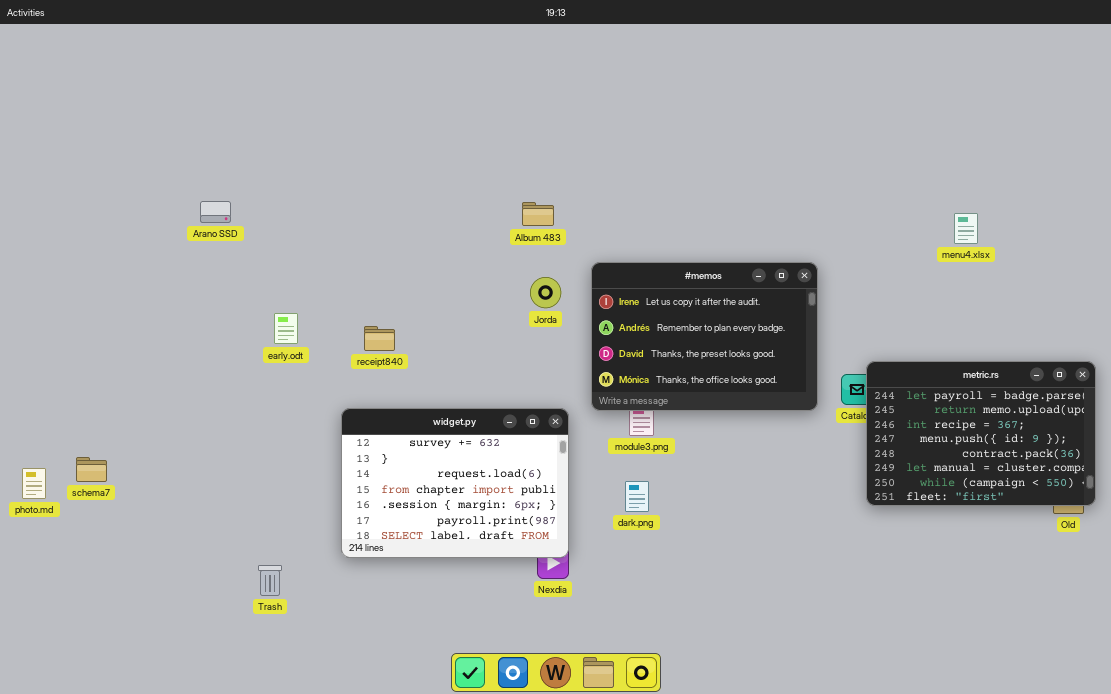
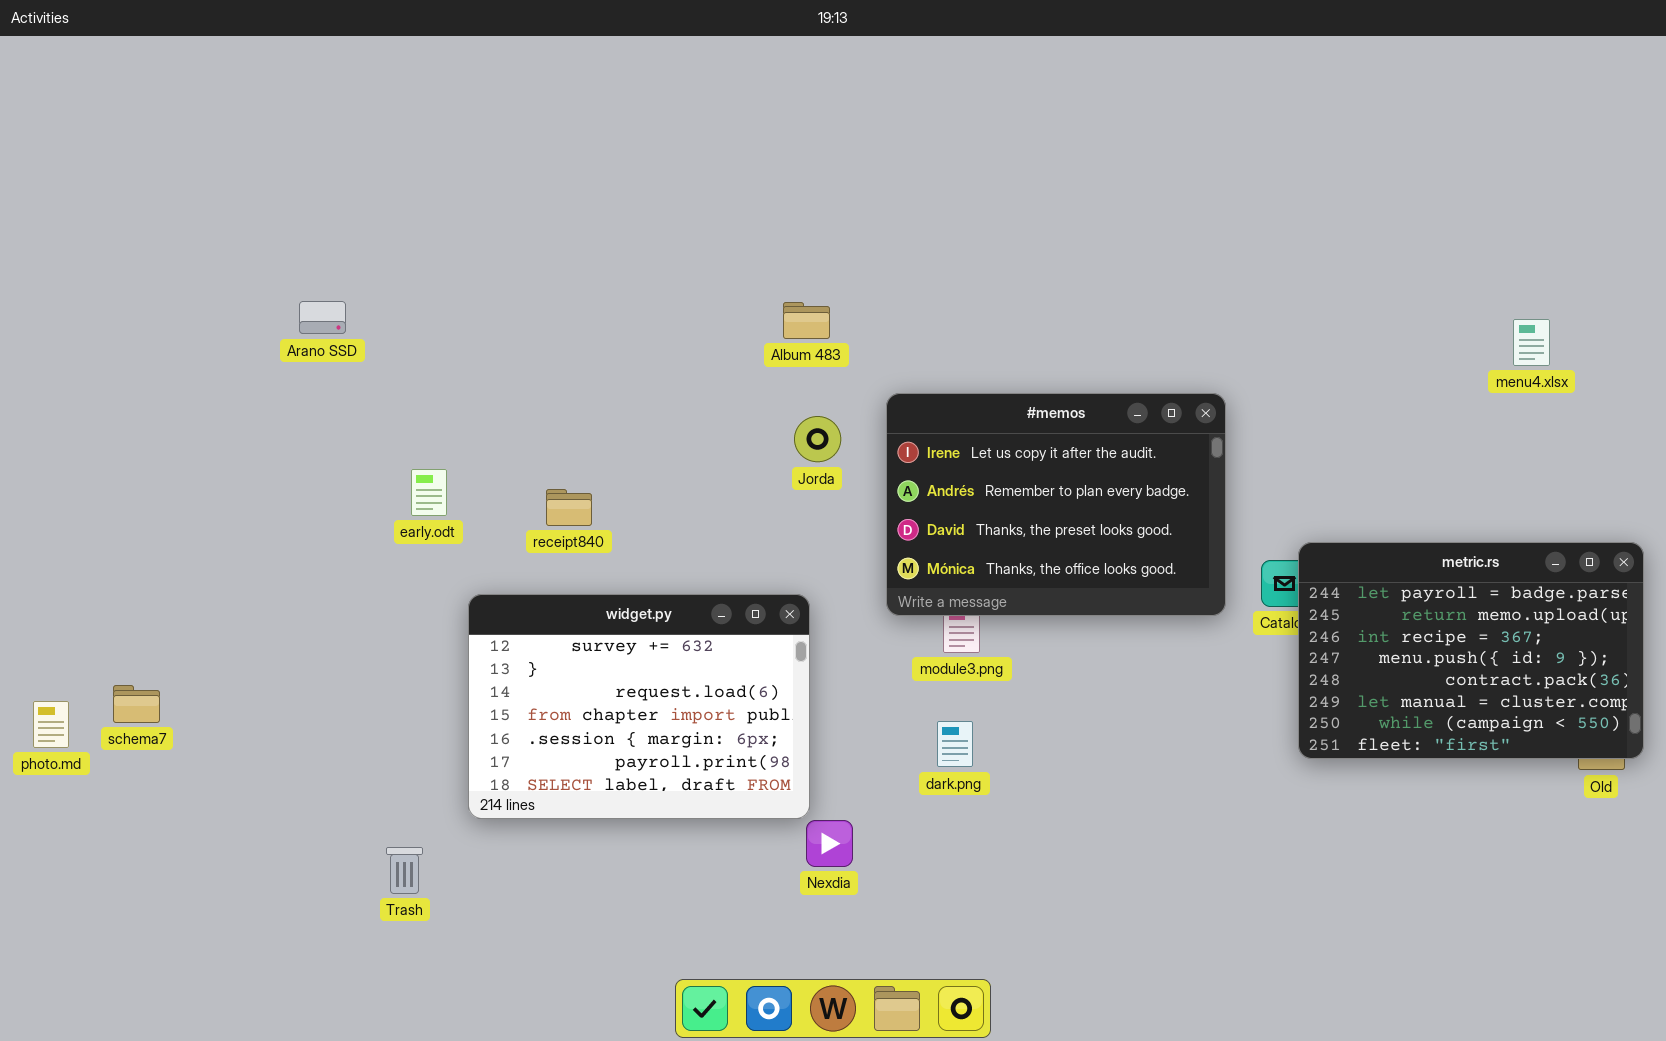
menu4.xlsx: [954,213,978,244] -> [1513,319,1550,366], moved
widget.py: [341,408,569,558] -> [468,594,810,819], moved

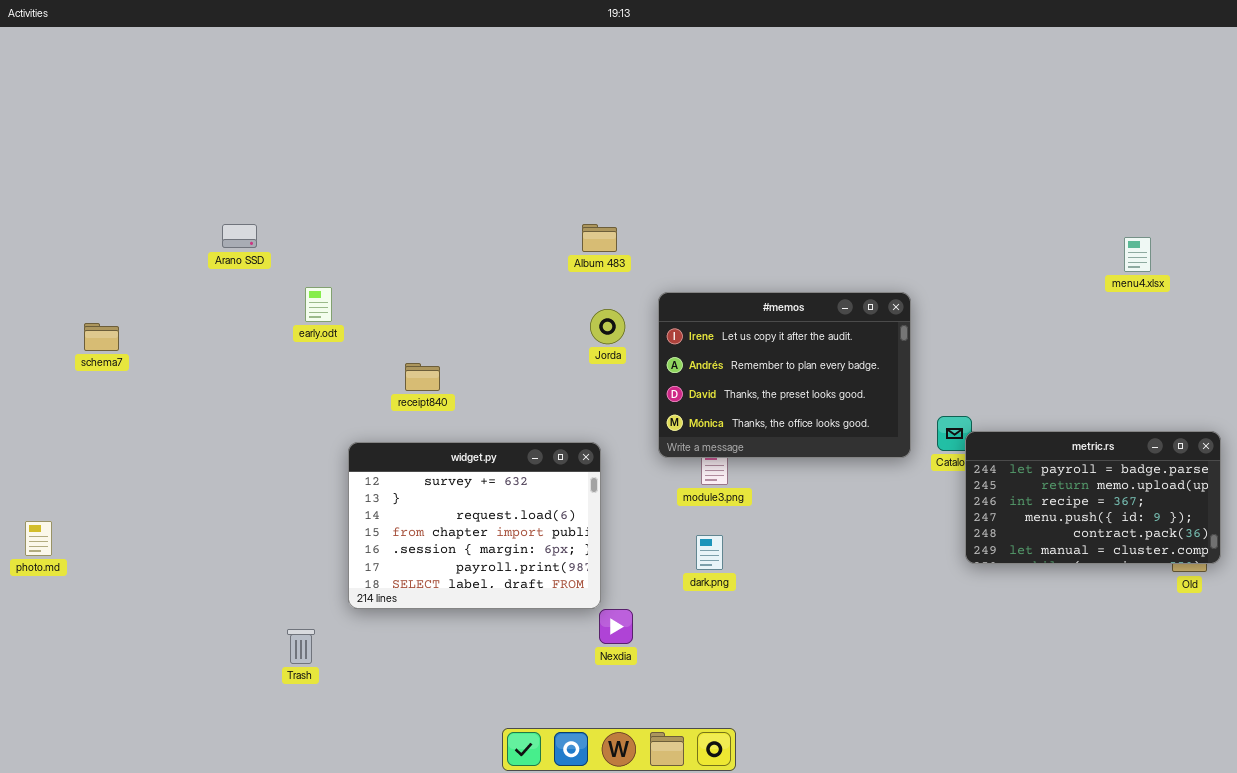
early.odt: [411,469,447,516] -> [305,287,332,322], moved
metric.rs: [1298,542,1644,759] -> [965,431,1221,564], resized
schema7: [113,685,160,723] -> [84,323,119,351], moved

